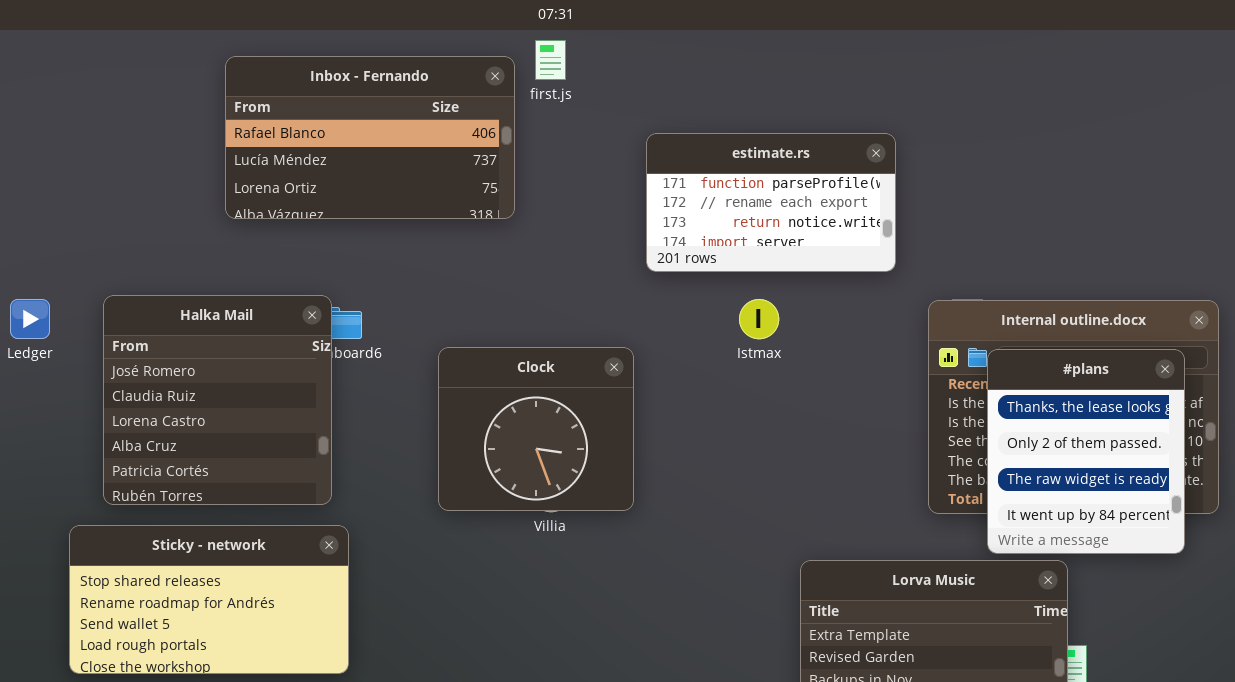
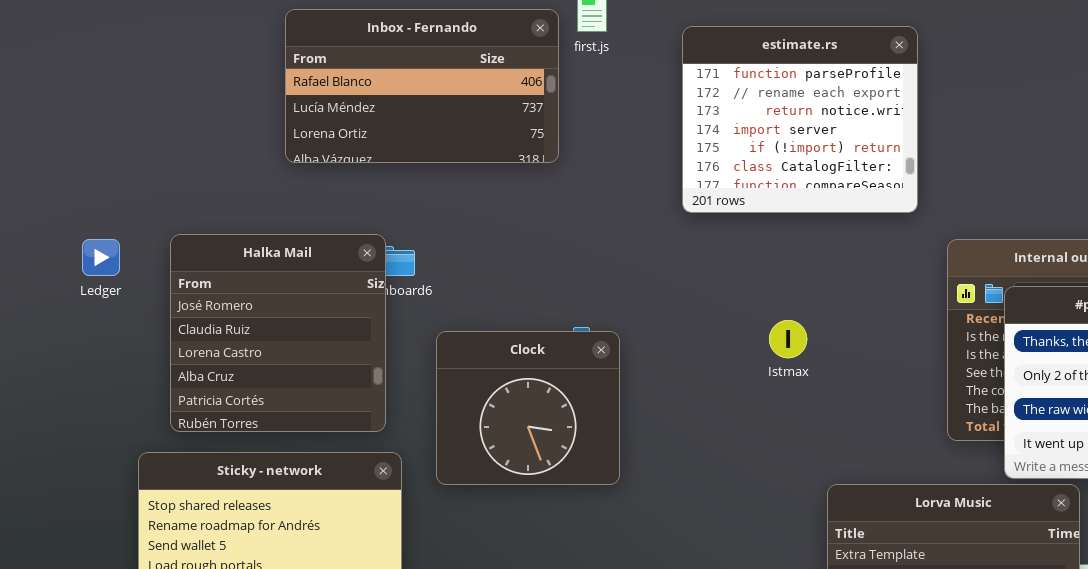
estimate.rs: [646,133,896,272] -> [682,26,918,213], resized
Istmax: [739,299,779,339] -> [769,320,807,358], moved
Clock: [438,347,634,511] -> [436,331,620,485], moved

